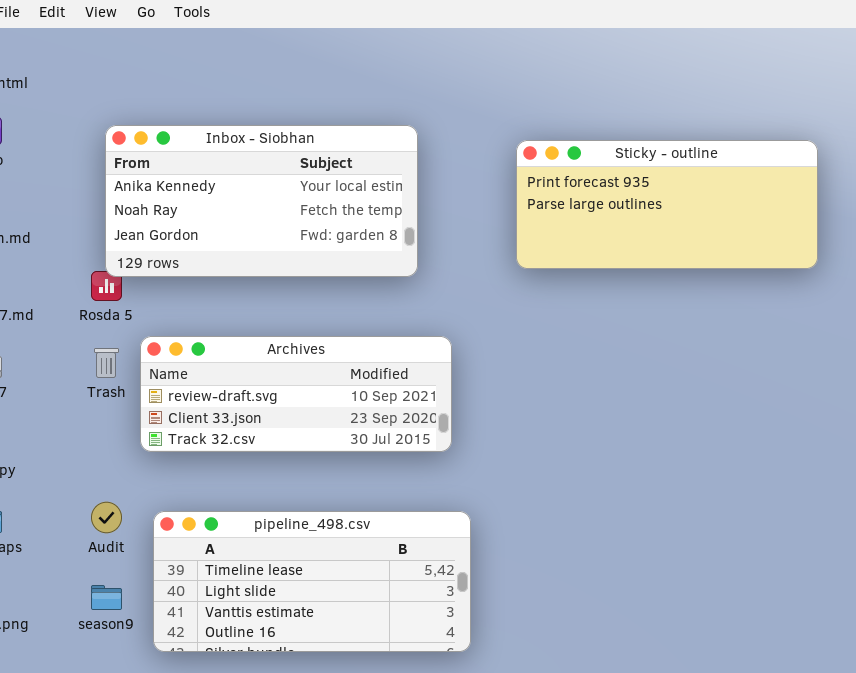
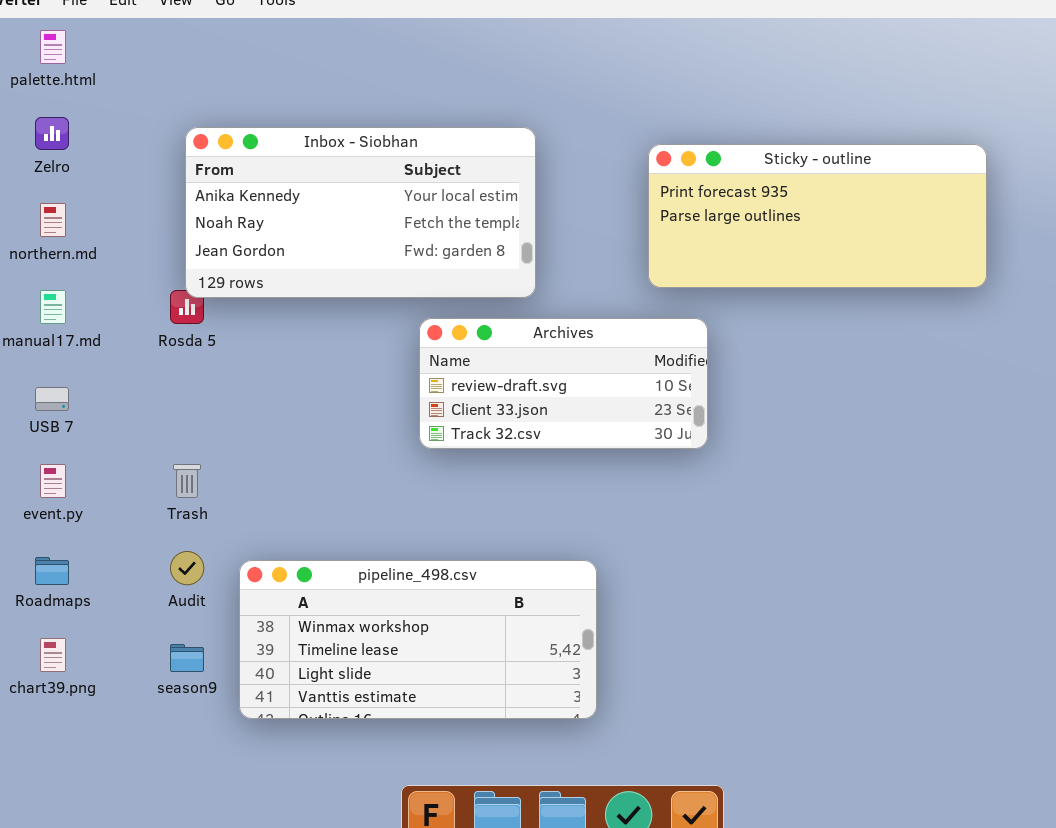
Archives: [140,336,452,452] -> [419,318,708,449], moved, resized
Trash: [94,348,119,378] -> [173,464,201,498], moved
pipeline_498.csv: [153,511,471,652] -> [239,560,597,719], scrolled up 1 row

